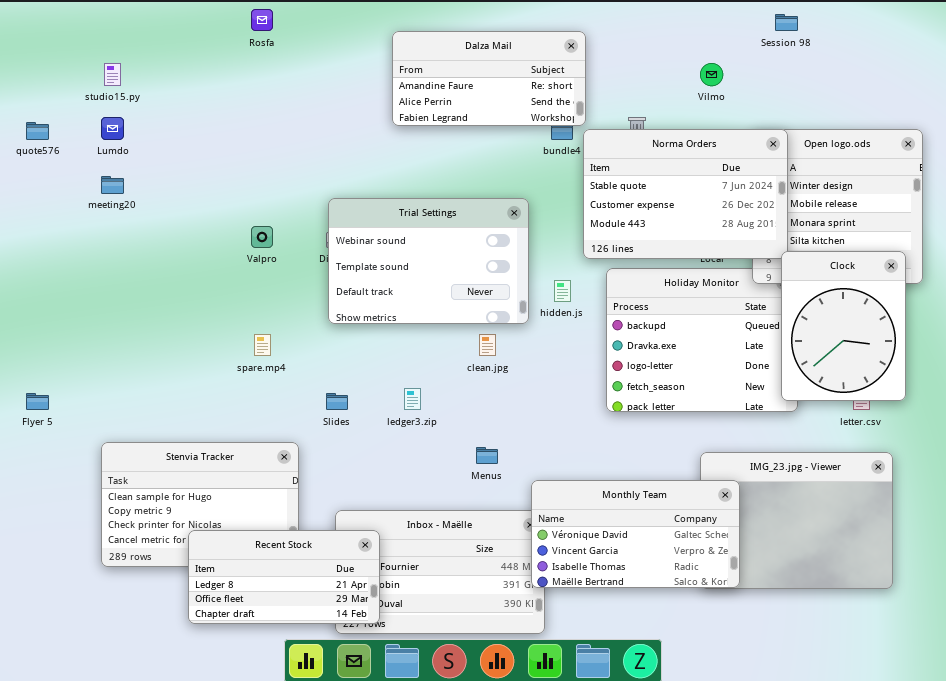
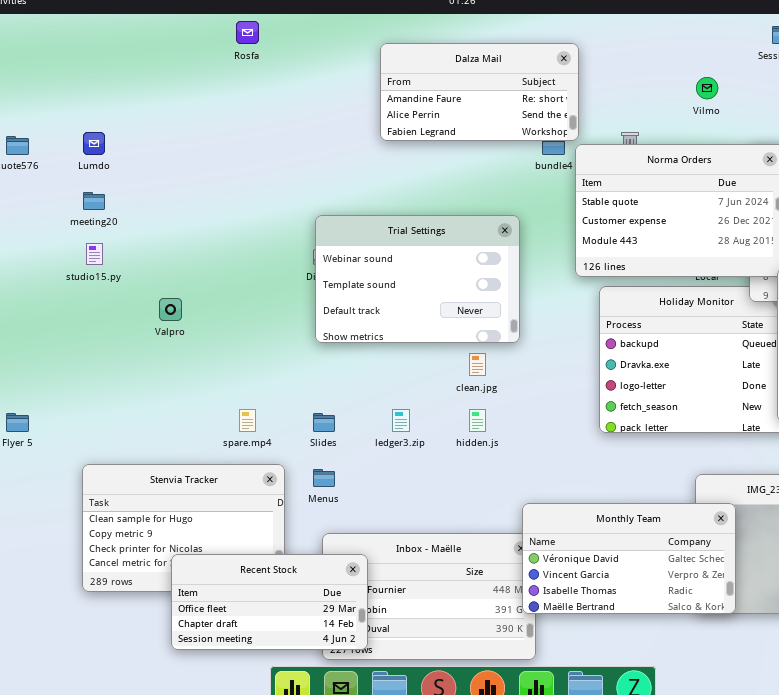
studio15.py: [104,63,121,86] -> [86,243,103,265], moved
Valpro: [251,226,273,248] -> [159,298,182,321], moved
hidden.js: [554,280,571,302] -> [469,409,486,432], moved
spare.mp4: [254,334,271,356] -> [239,409,256,432], moved
Menus: [476,447,498,464] -> [313,469,335,487], moved
Recent Stock: [188,530,380,624] -> [171,554,368,650], scrolled down 1 row

